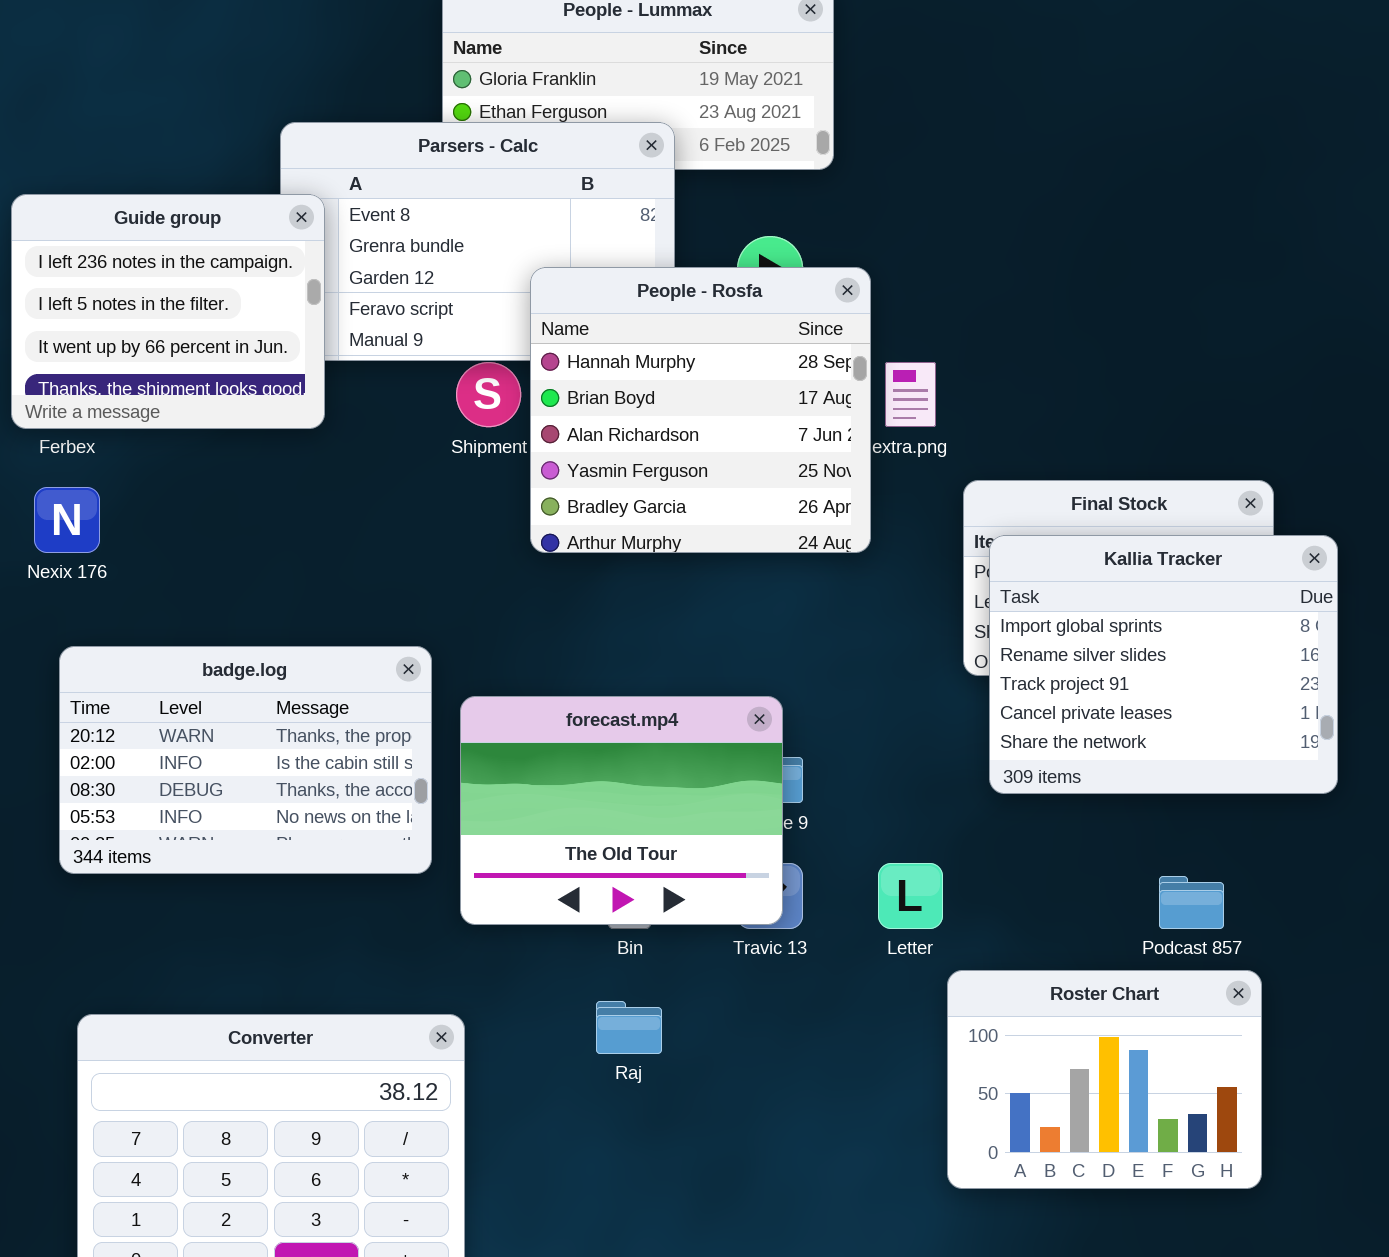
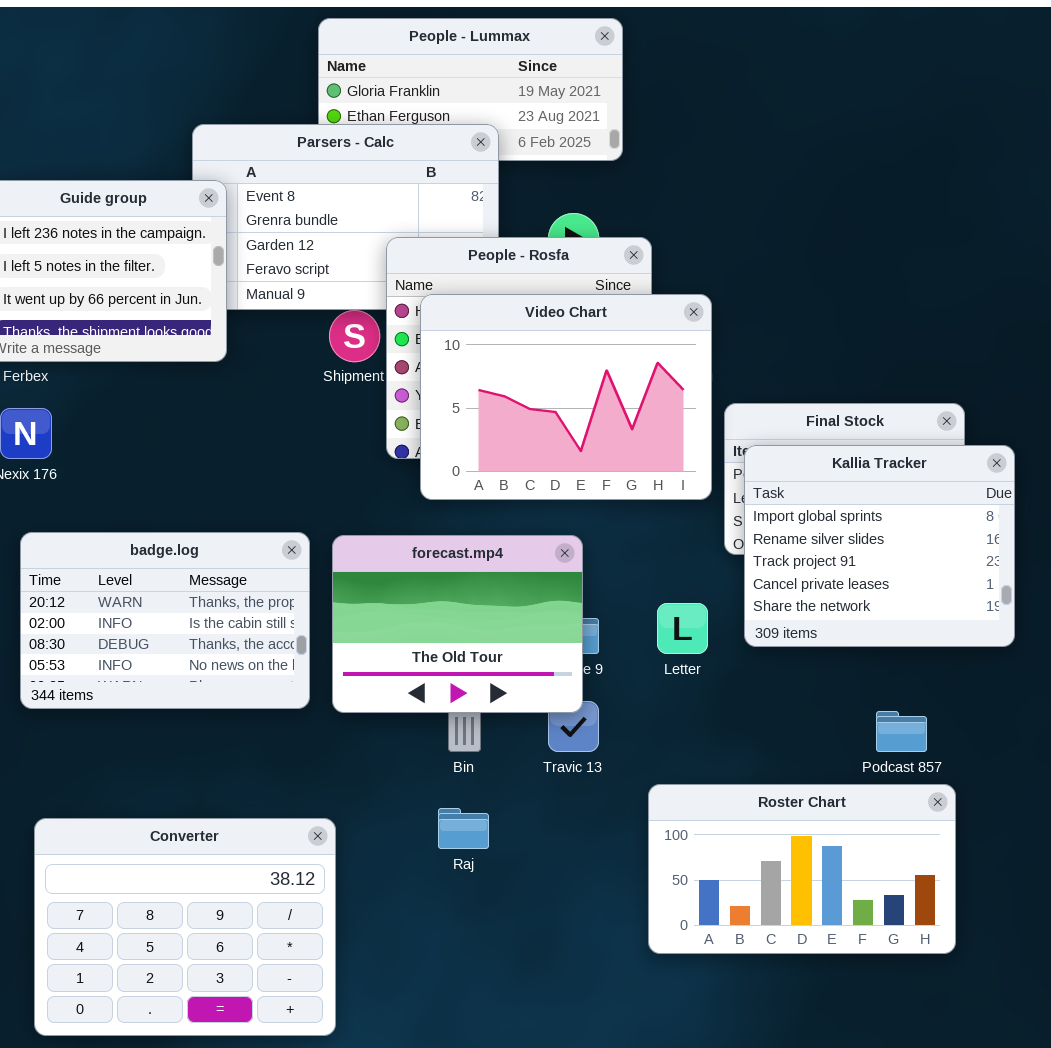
Video Chart: none -> [420,294,712,500], opened
forecast.mp4: [460,696,783,925] -> [332,535,583,713], moved
Letter: [878,863,943,929] -> [657,603,708,654], moved
Roster Chart: [947,970,1262,1189] -> [648,784,956,954], resized

